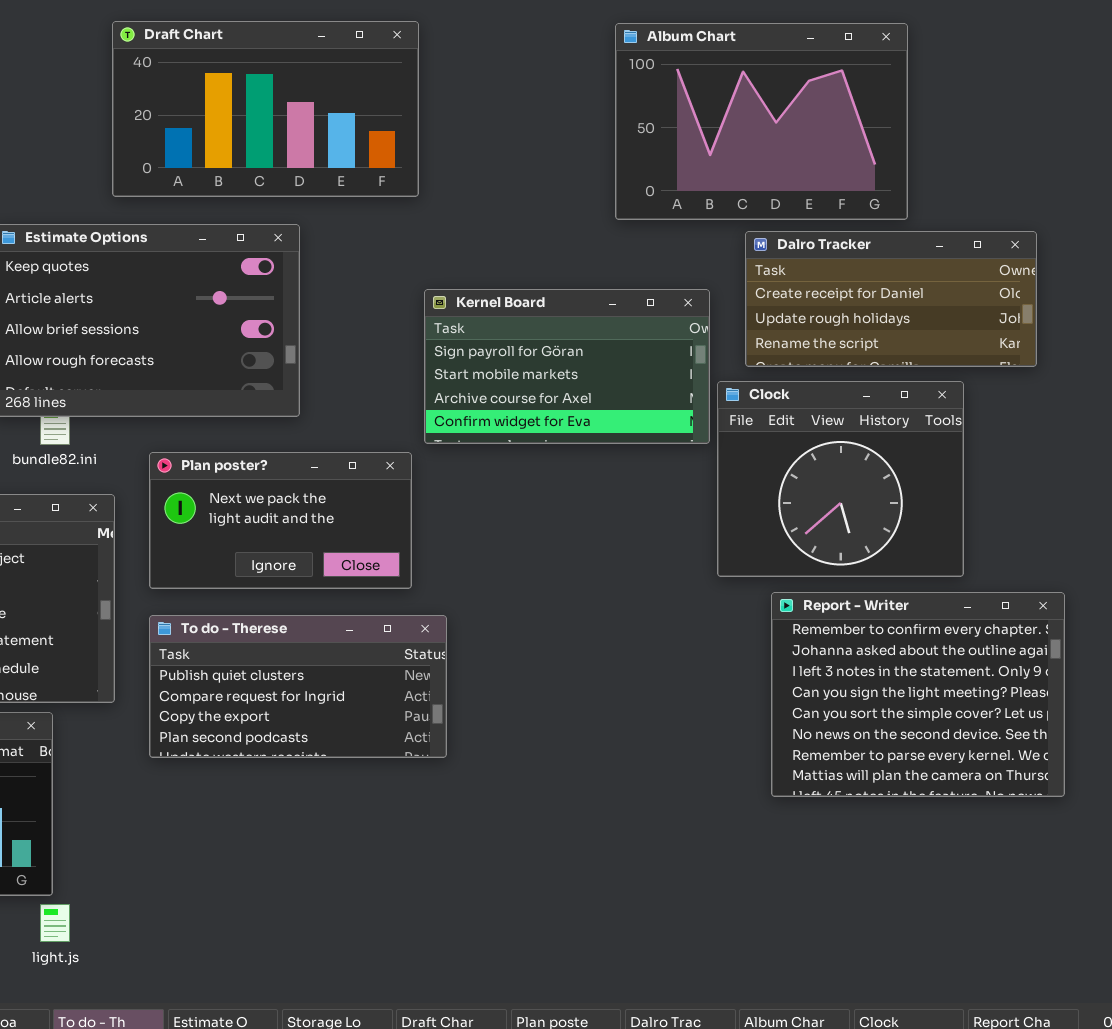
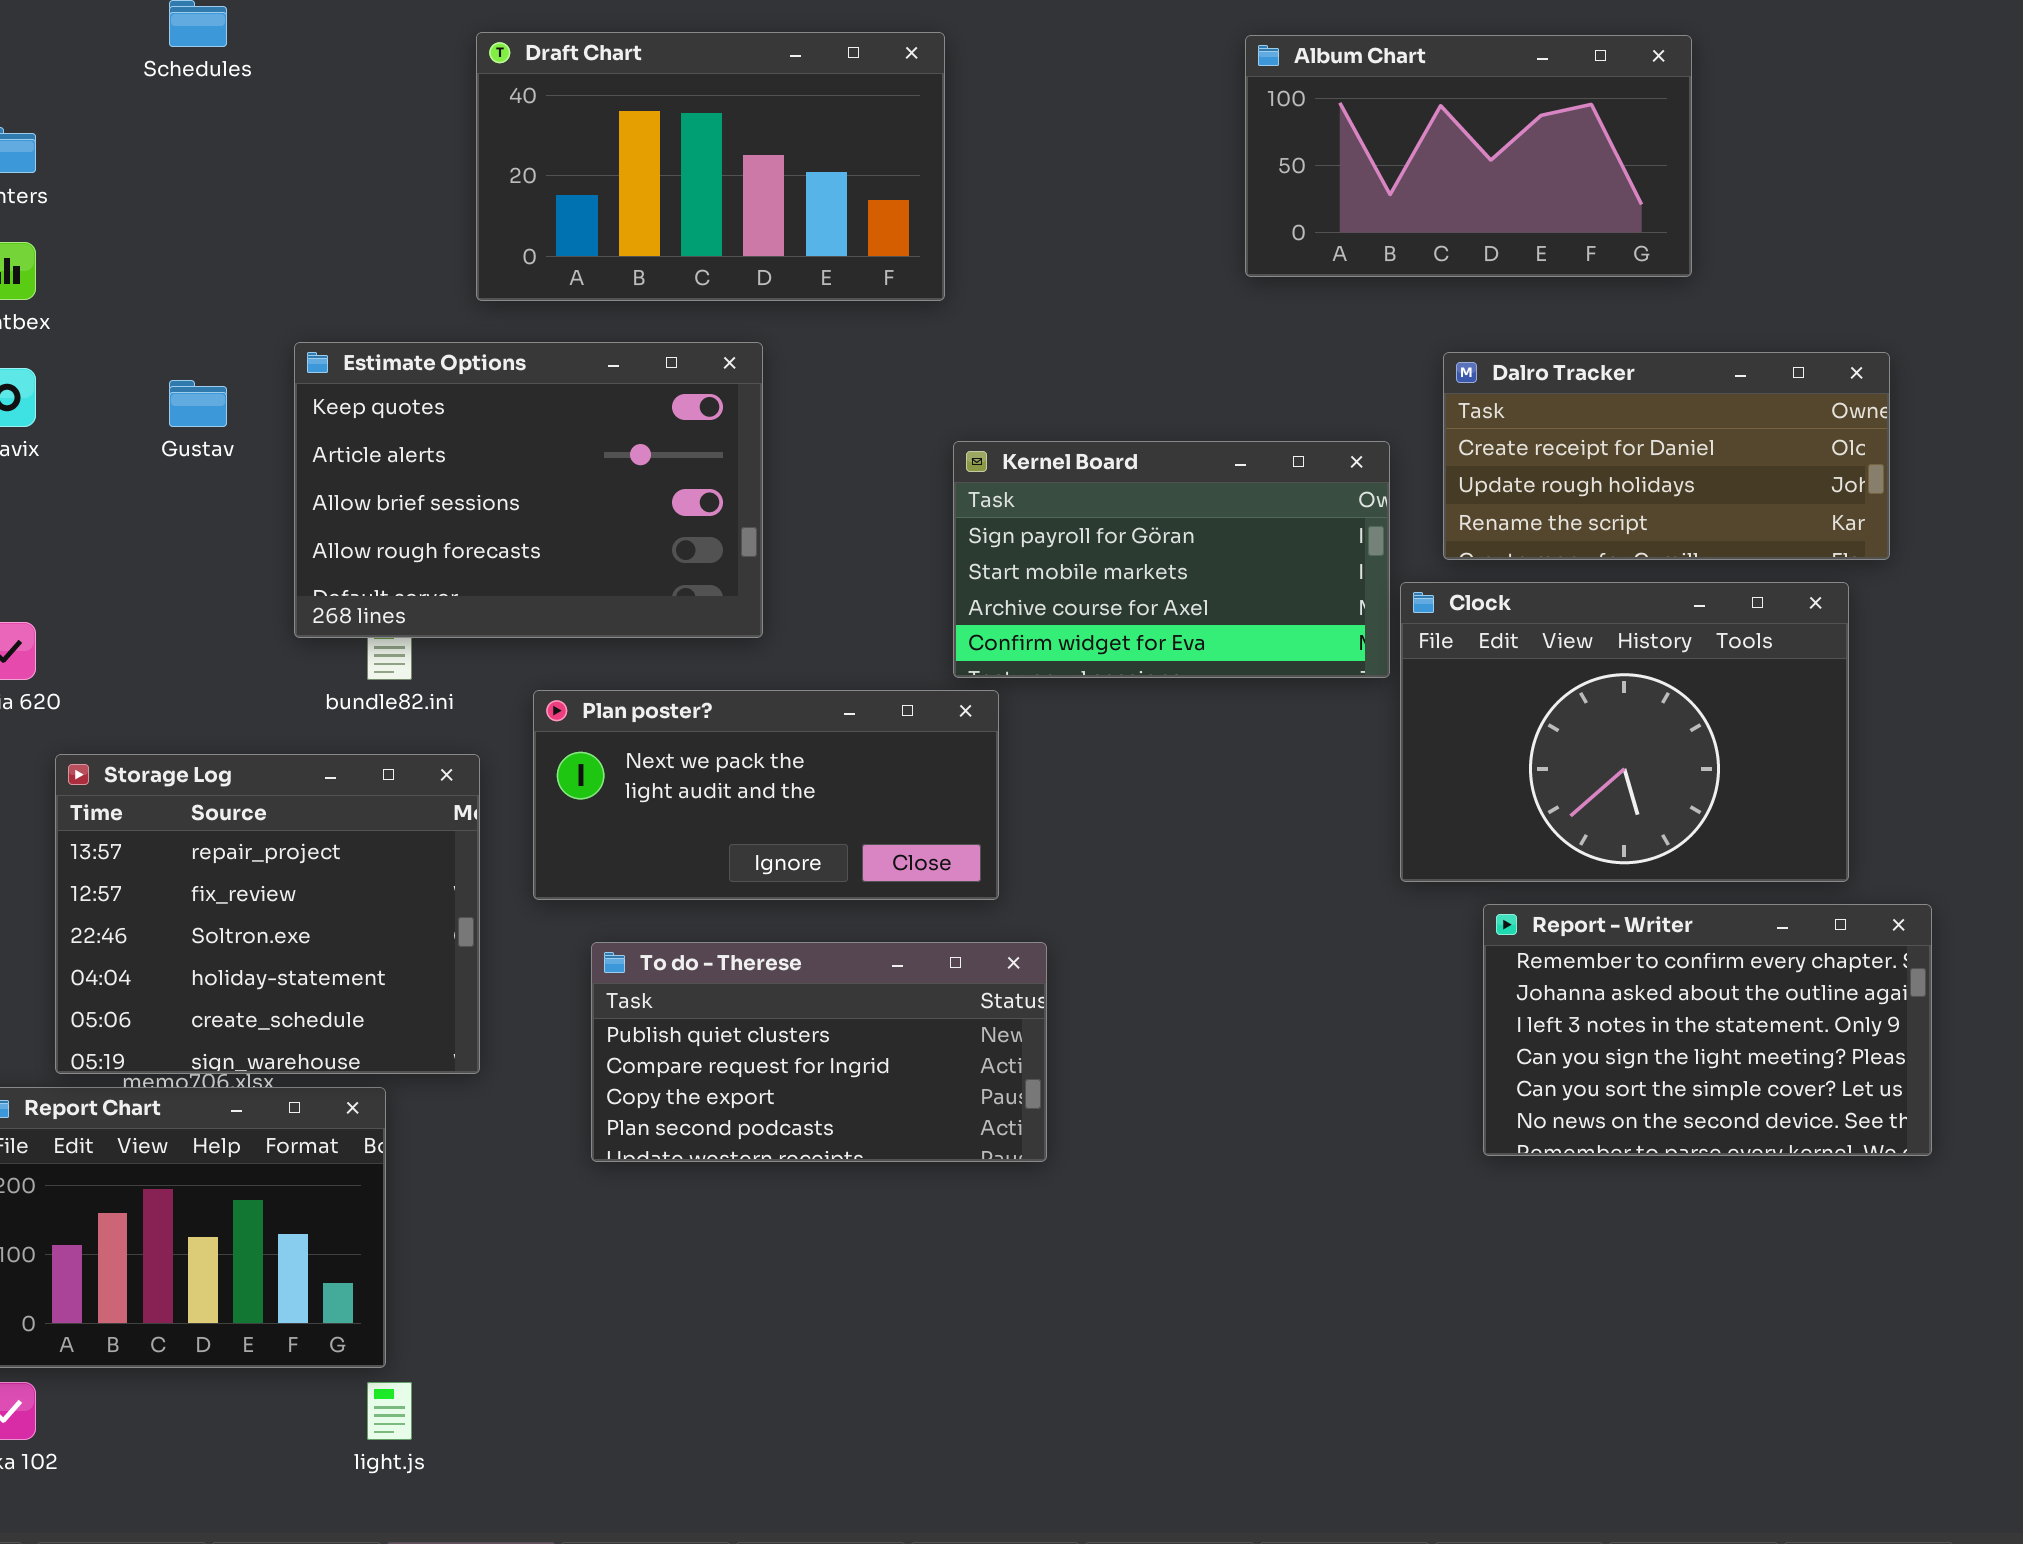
Album Chart: [615,23,908,220] -> [1245,35,1692,277], resized
Clock: [717,381,964,577] -> [1400,582,1849,882], resized
Plan poster?: [149,452,412,589] -> [533,690,999,900], resized
Report - Writer: [771,592,1065,797] -> [1483,904,1932,1156], resized
To do - Therese: [149,615,447,758] -> [591,942,1047,1162], moved

